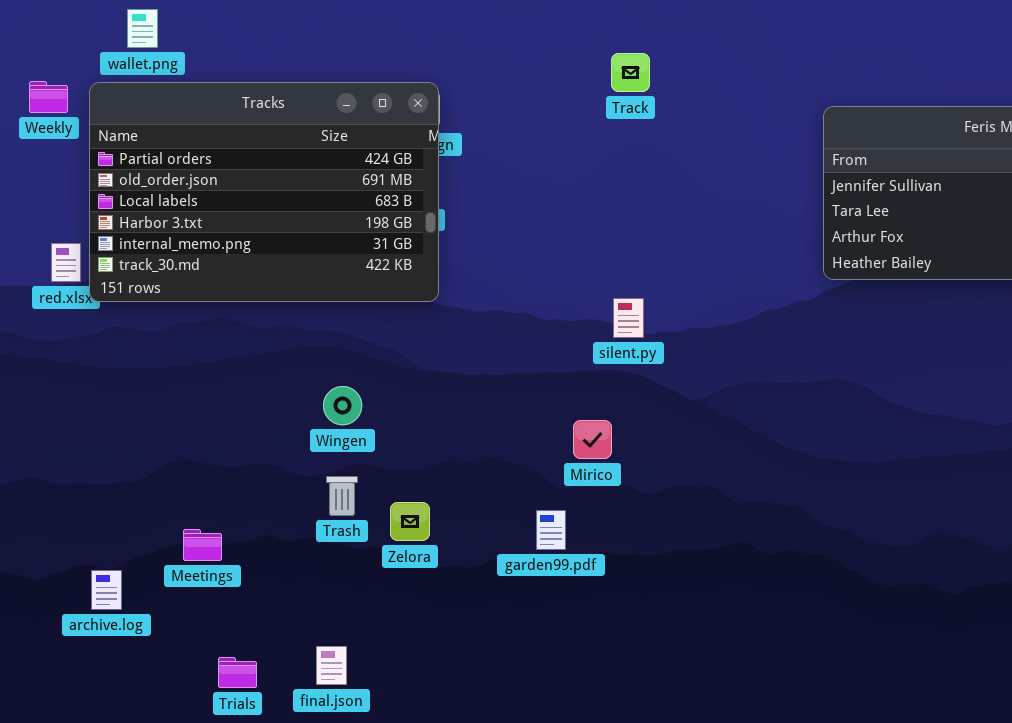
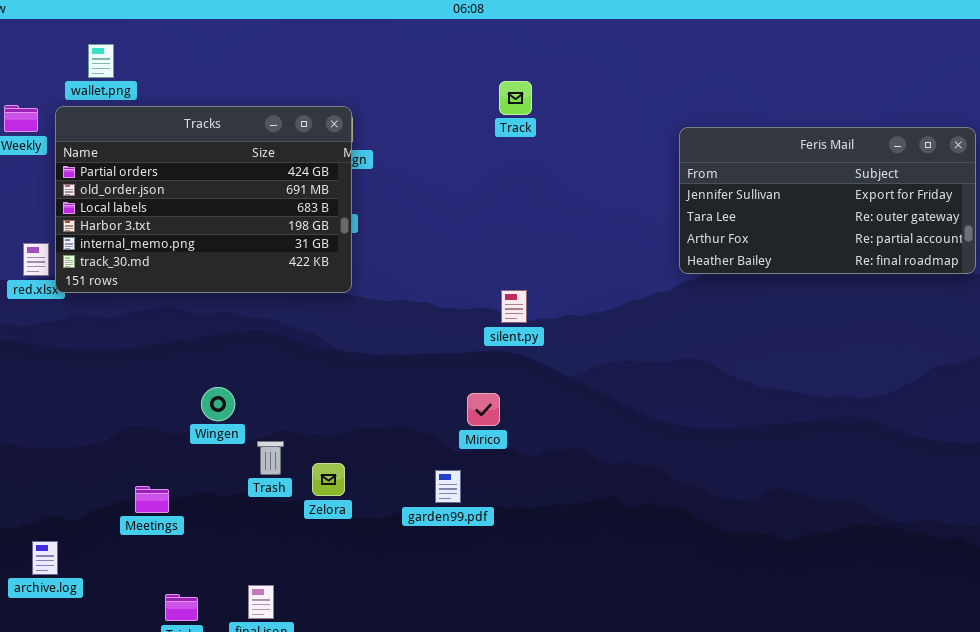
Wingen: [323,386,362,425] -> [201,387,235,421], moved
archive.log: [91,570,122,610] -> [32,541,58,575], moved

